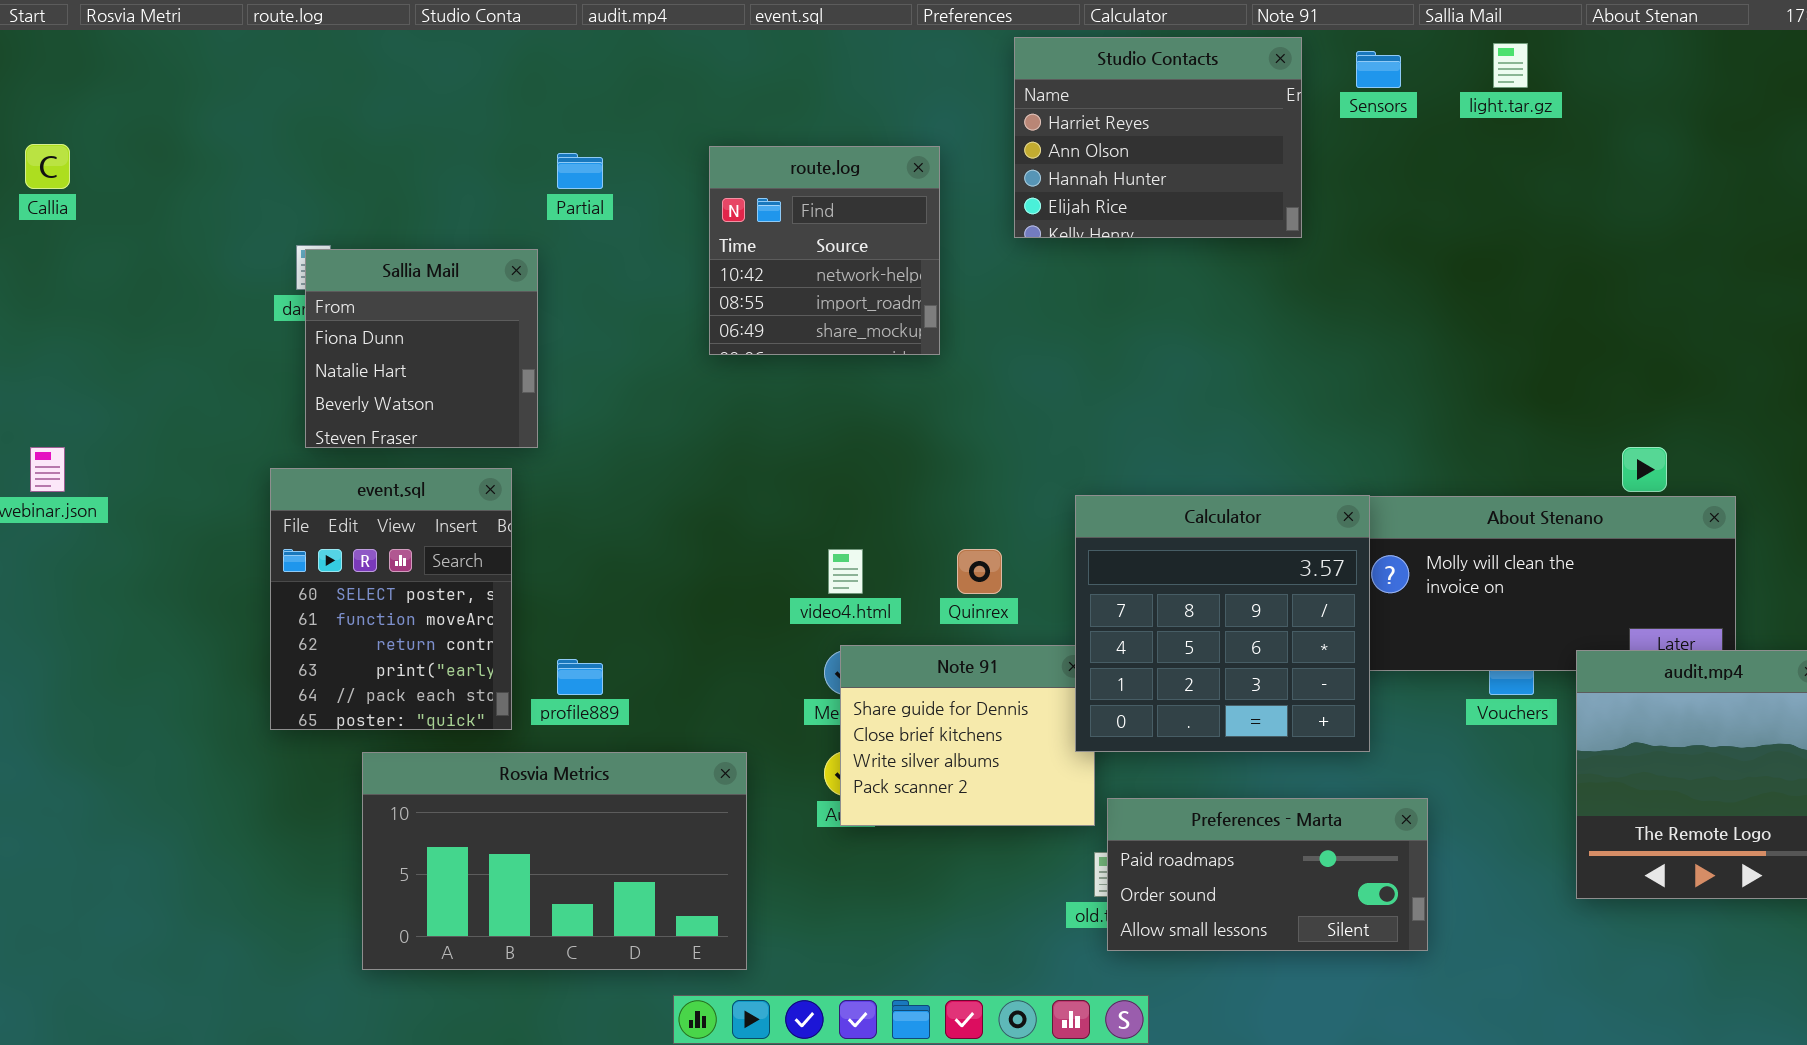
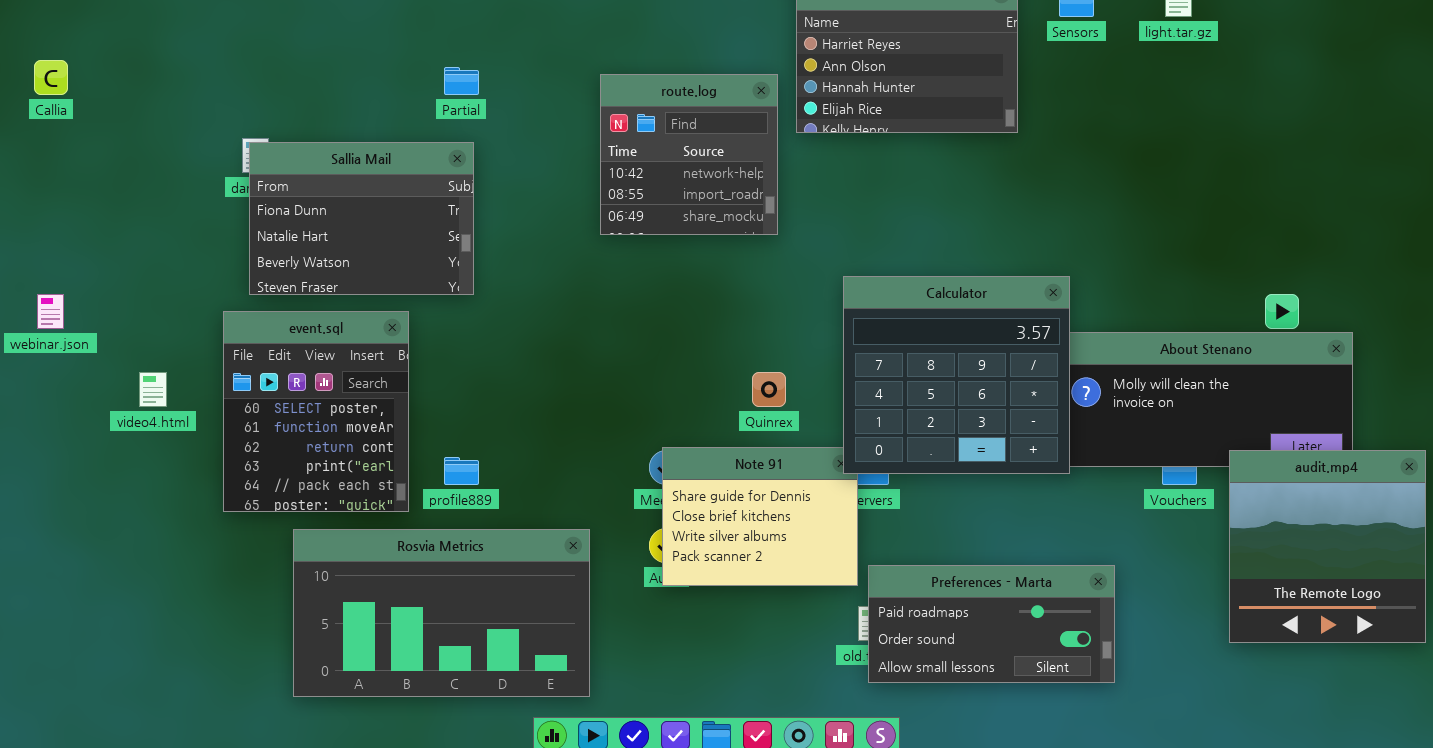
route.log: [709,146,940,355] -> [600,74,778,235], moved
Sallia Mail: [305,249,538,448] -> [249,142,474,295], resized
Calculator: [1075,495,1370,752] -> [843,276,1070,474], moved
video4.html: [828,549,863,594] -> [139,372,167,407], moved

